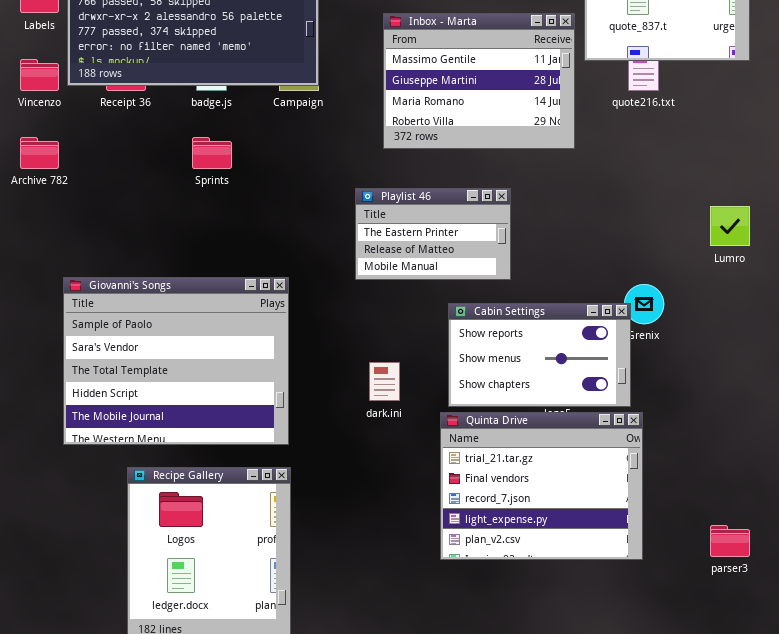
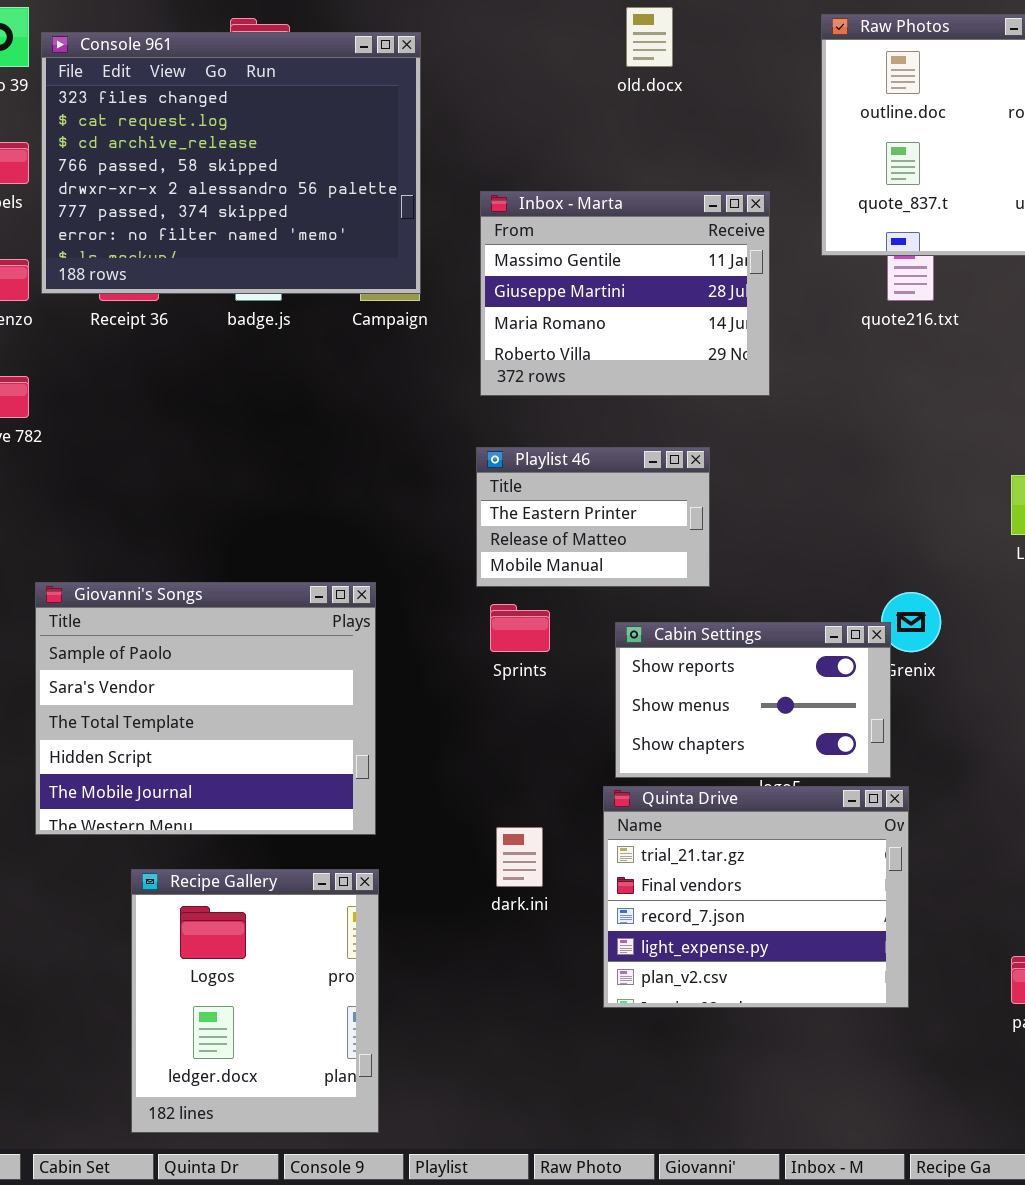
Inbox - Marta: [383,13,575,149] -> [480,191,770,396], moved
Sprints: [192,137,232,169] -> [490,604,550,652], moved
dark.ini: [369,362,400,401] -> [496,827,543,887], moved

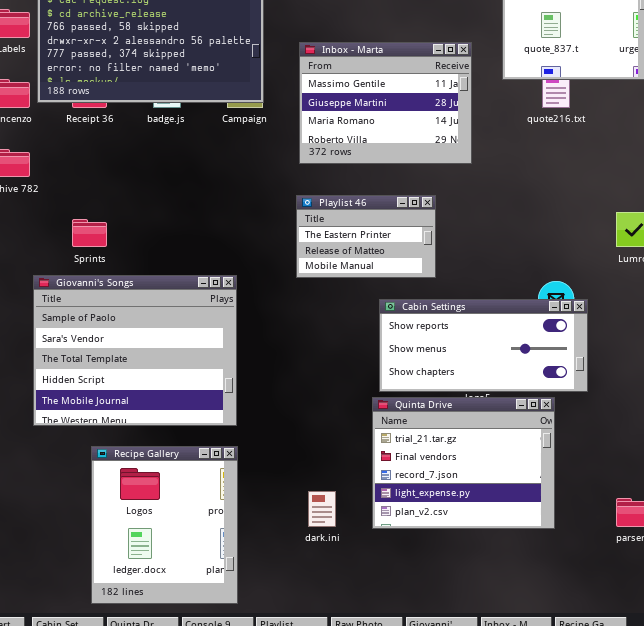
Sprints: [490,604,550,652] -> [72,219,107,247], moved
Cabin Settings: [615,622,891,778] -> [379,299,588,392], resized
dark.ini: [496,827,543,887] -> [308,491,336,527], moved

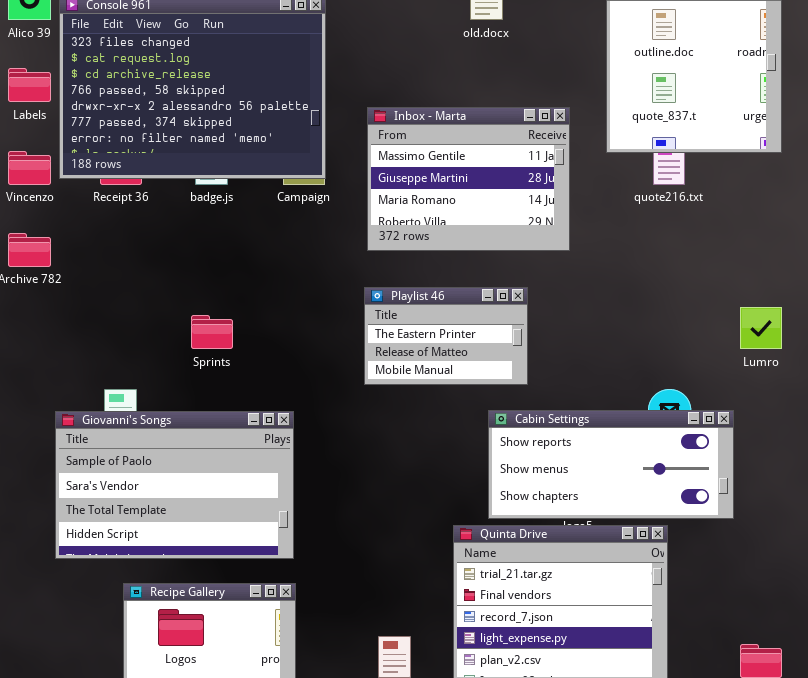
Sprints: [72,219,107,247] -> [191,315,233,349], moved
Giovanni's Songs: [33,275,237,426] -> [55,411,294,559], resized
Cabin Settings: [379,299,588,392] -> [488,410,734,519], moved

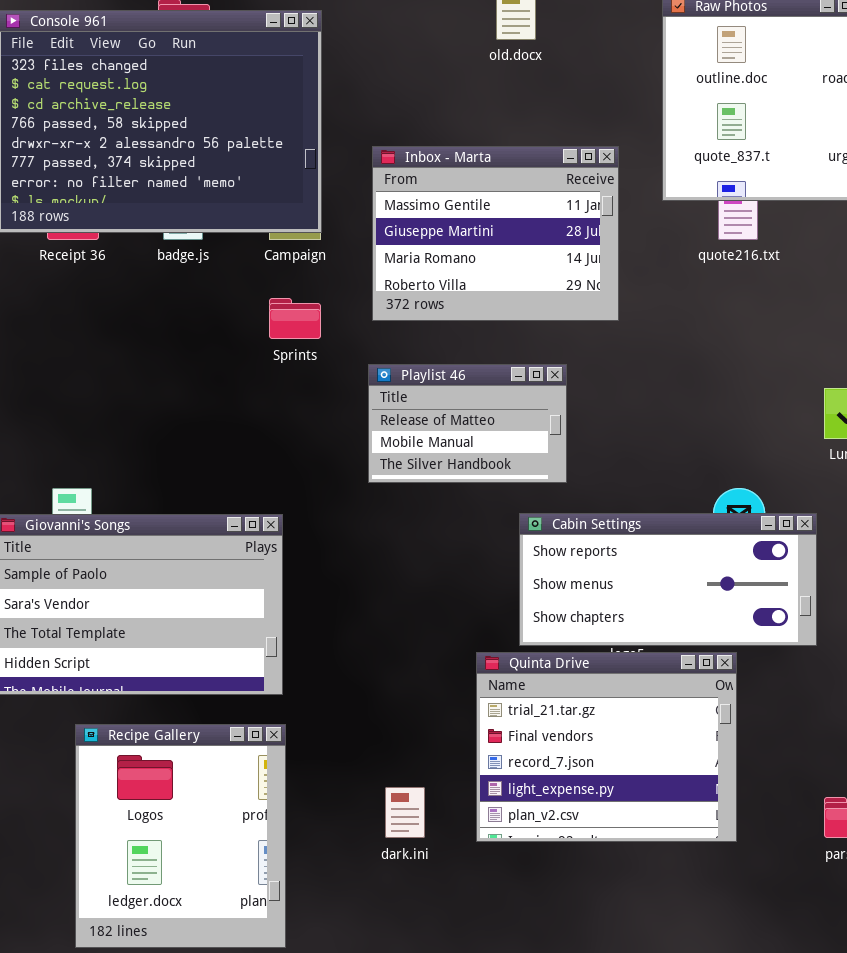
Playlist 46: [364,287,528,385] -> [368,364,567,483], scrolled down 1 row
Sprints: [191,315,233,349] -> [269,298,321,339], moved

